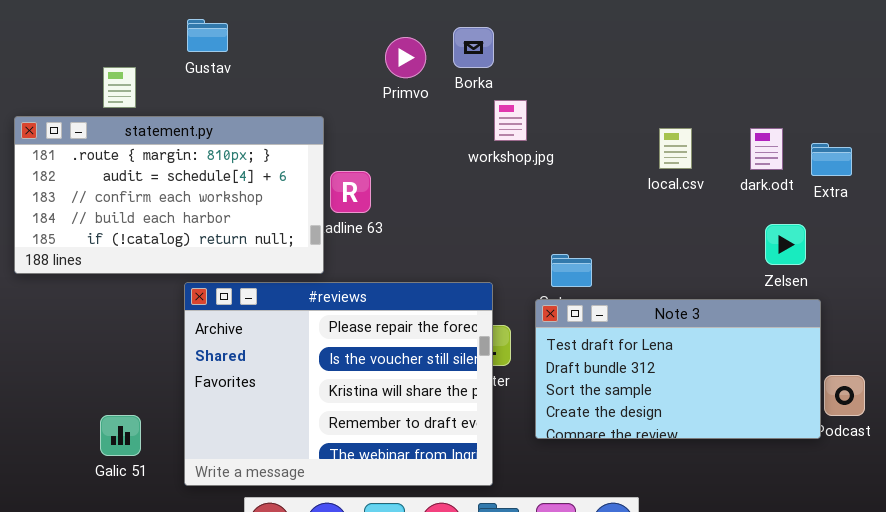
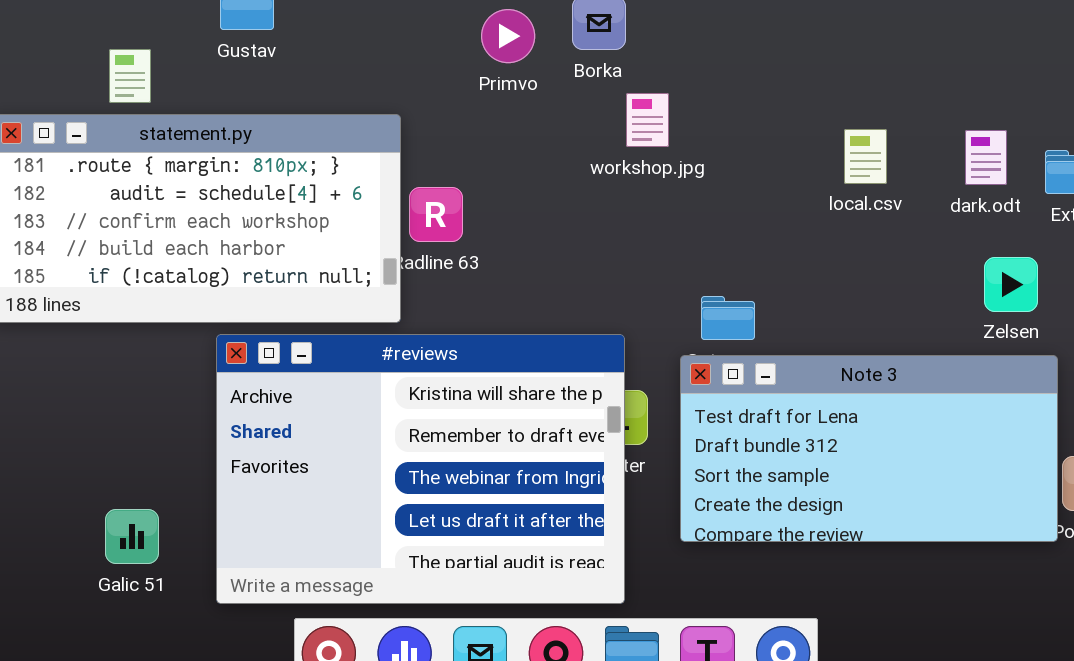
#reviews: [184,282,493,486] -> [216,334,625,604], scrolled down 2 rows

